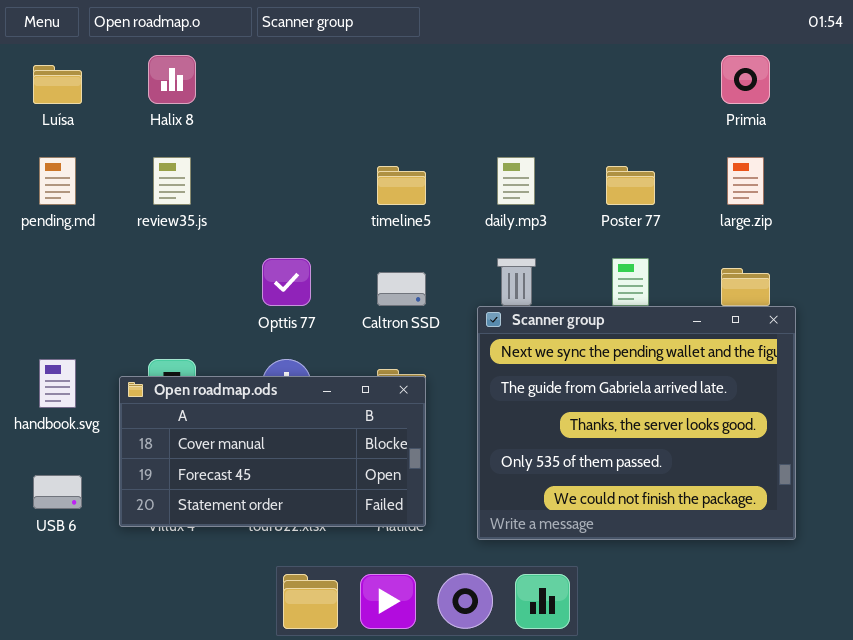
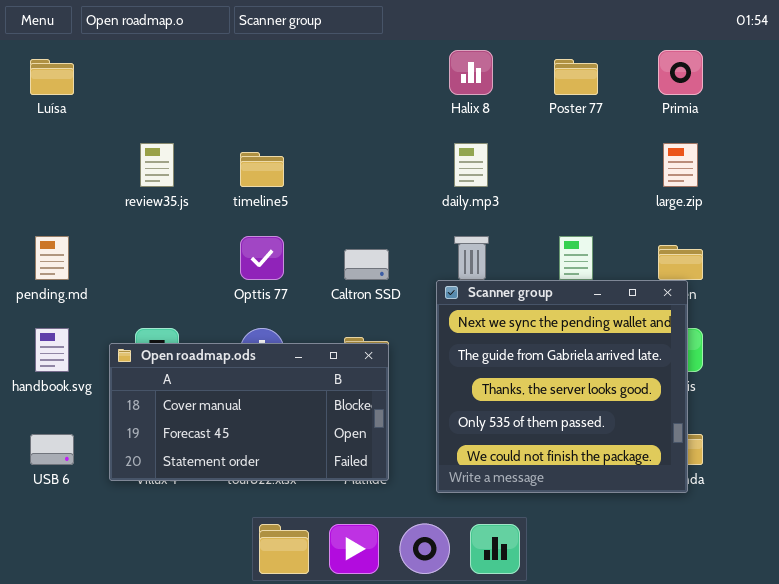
Halix 8: [148,55,196,104] -> [449,50,493,95], moved
pending.md: [39,157,76,205] -> [35,236,69,280], moved
timeline5: [377,166,426,205] -> [240,152,284,187], moved
Poster 77: [606,166,655,205] -> [554,59,598,95], moved
Scanner group: [477,306,796,540] -> [436,280,688,493], resized

